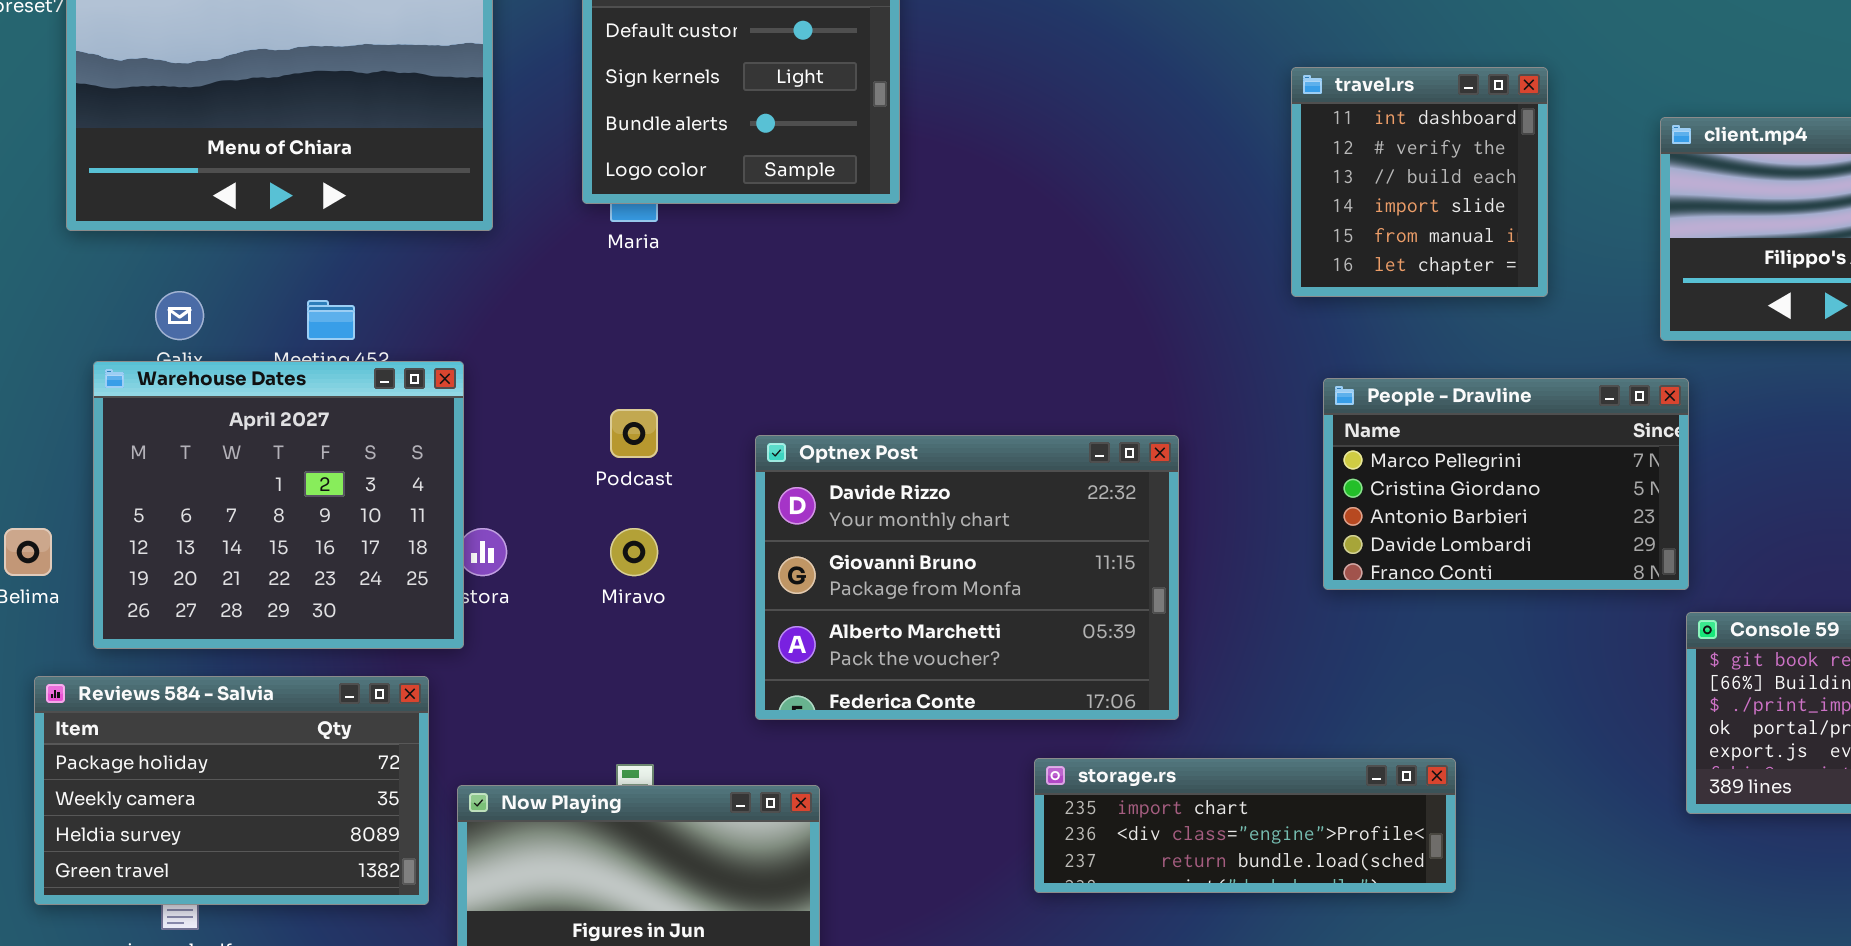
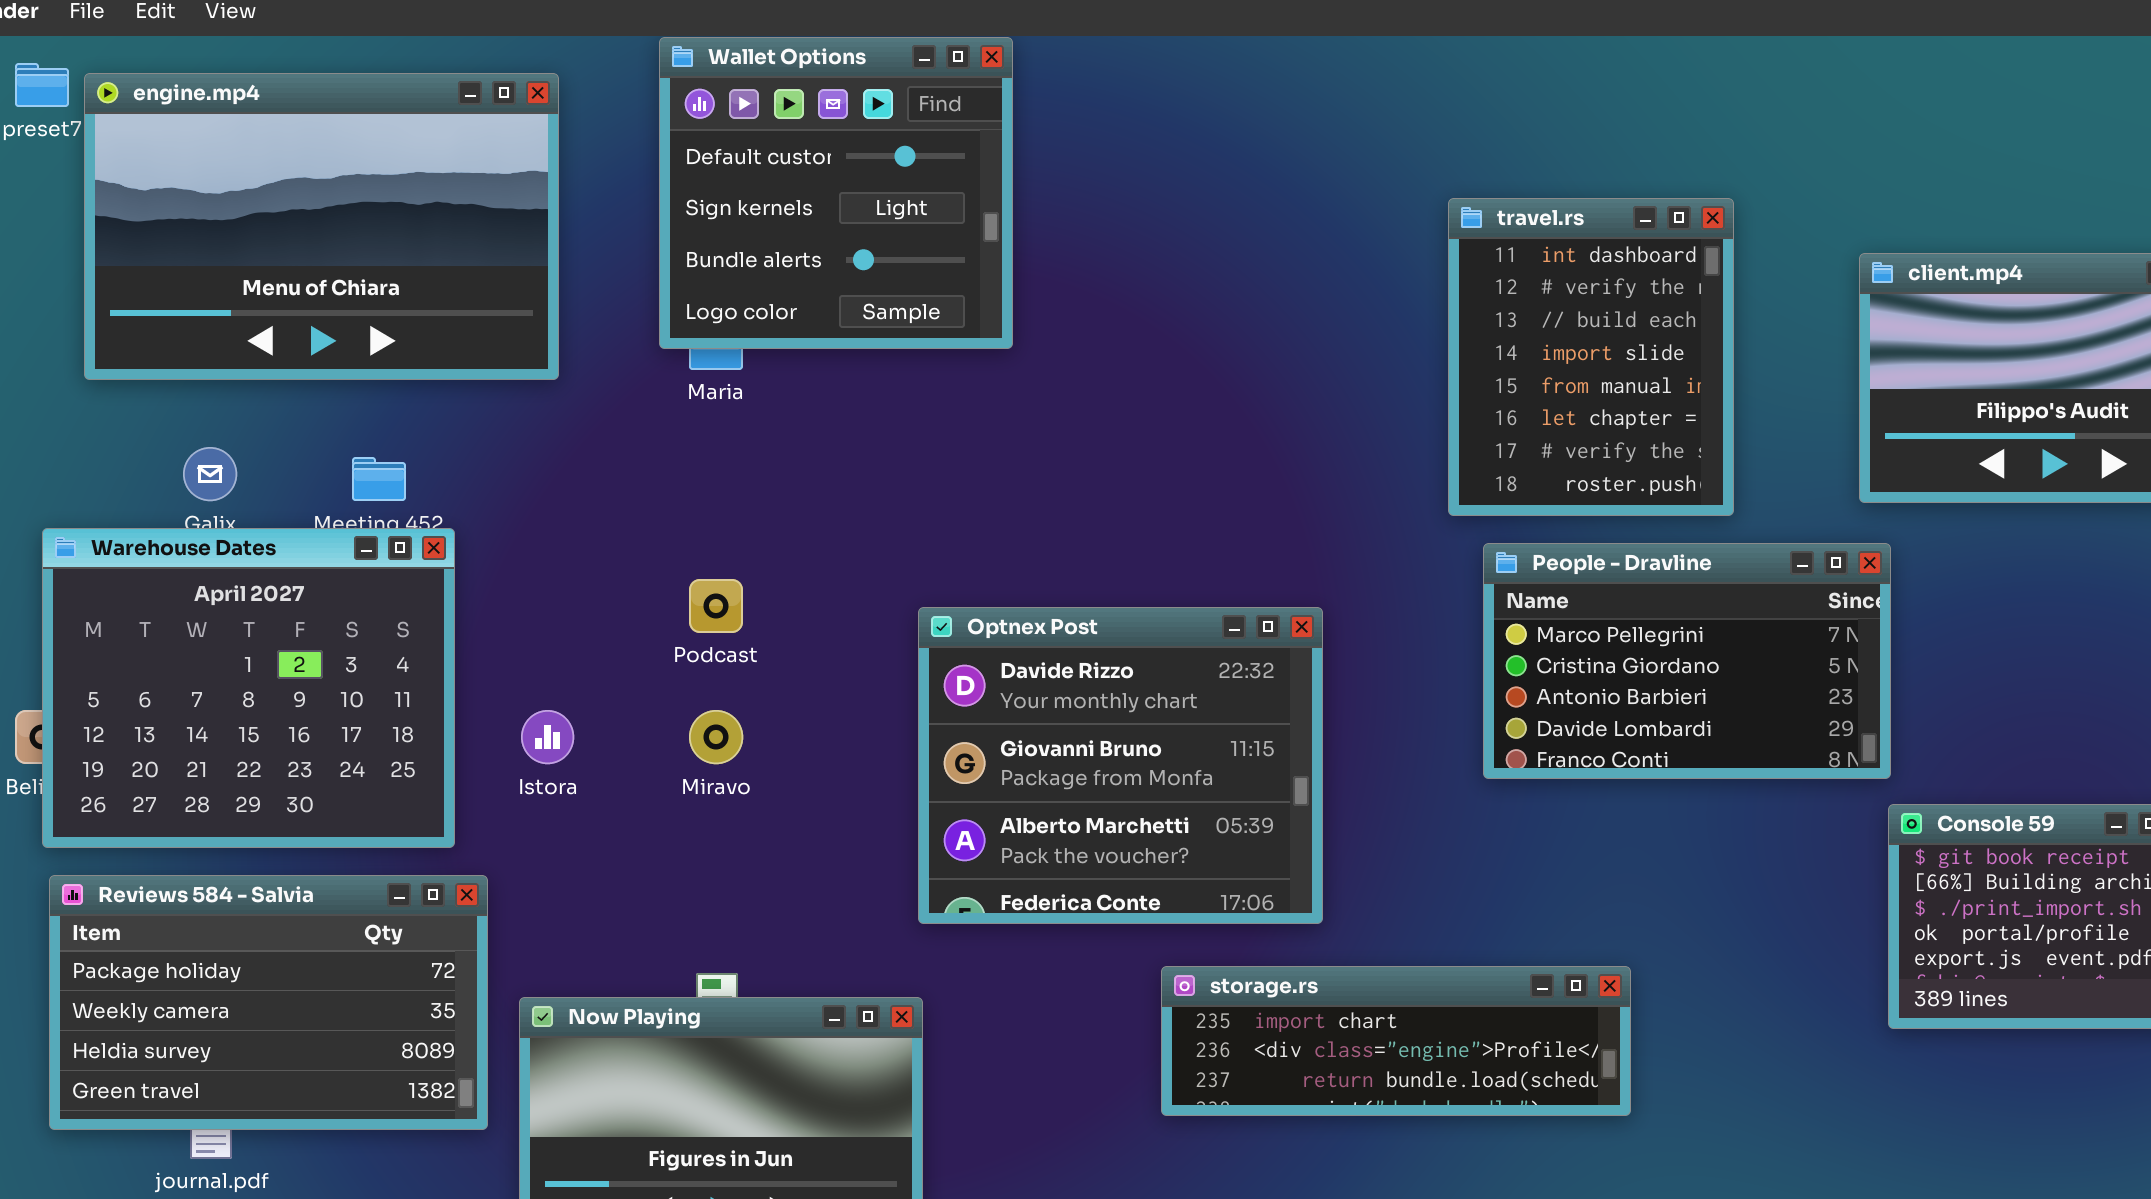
travel.rs: [1291,67,1548,297] -> [1448,198,1734,516], resized
Warehouse Dates: [93,361,464,649] -> [42,528,455,848], moved
Optnex Post: [755,435,1179,720] -> [918,607,1323,924], resized

